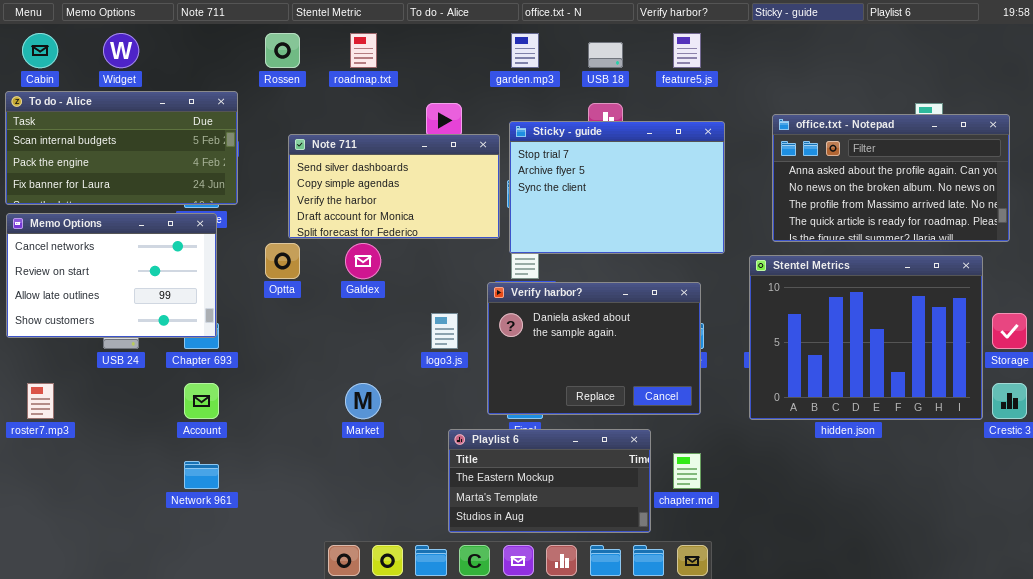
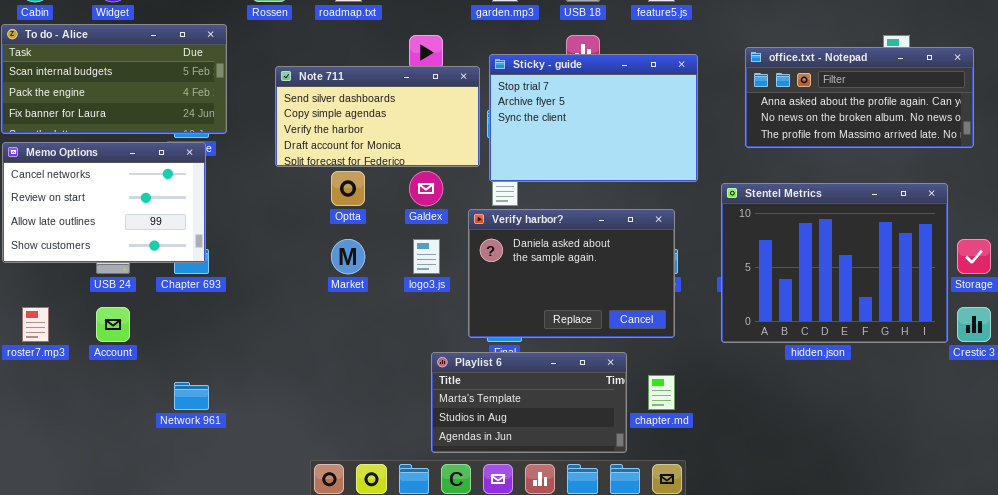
office.txt - Notepad: [772,114,1010,242] -> [745,47,974,148], resized
Optta: [265,243,300,279] -> [331,171,365,206], moved
Galdex: [345,243,381,279] -> [409,171,443,206], moved
Account: [184,383,219,419] -> [96,307,130,342], moved
Market: [345,383,381,419] -> [331,239,365,274], moved
Playlist 6: [448,429,651,533] -> [431,352,627,453], scrolled down 1 row

